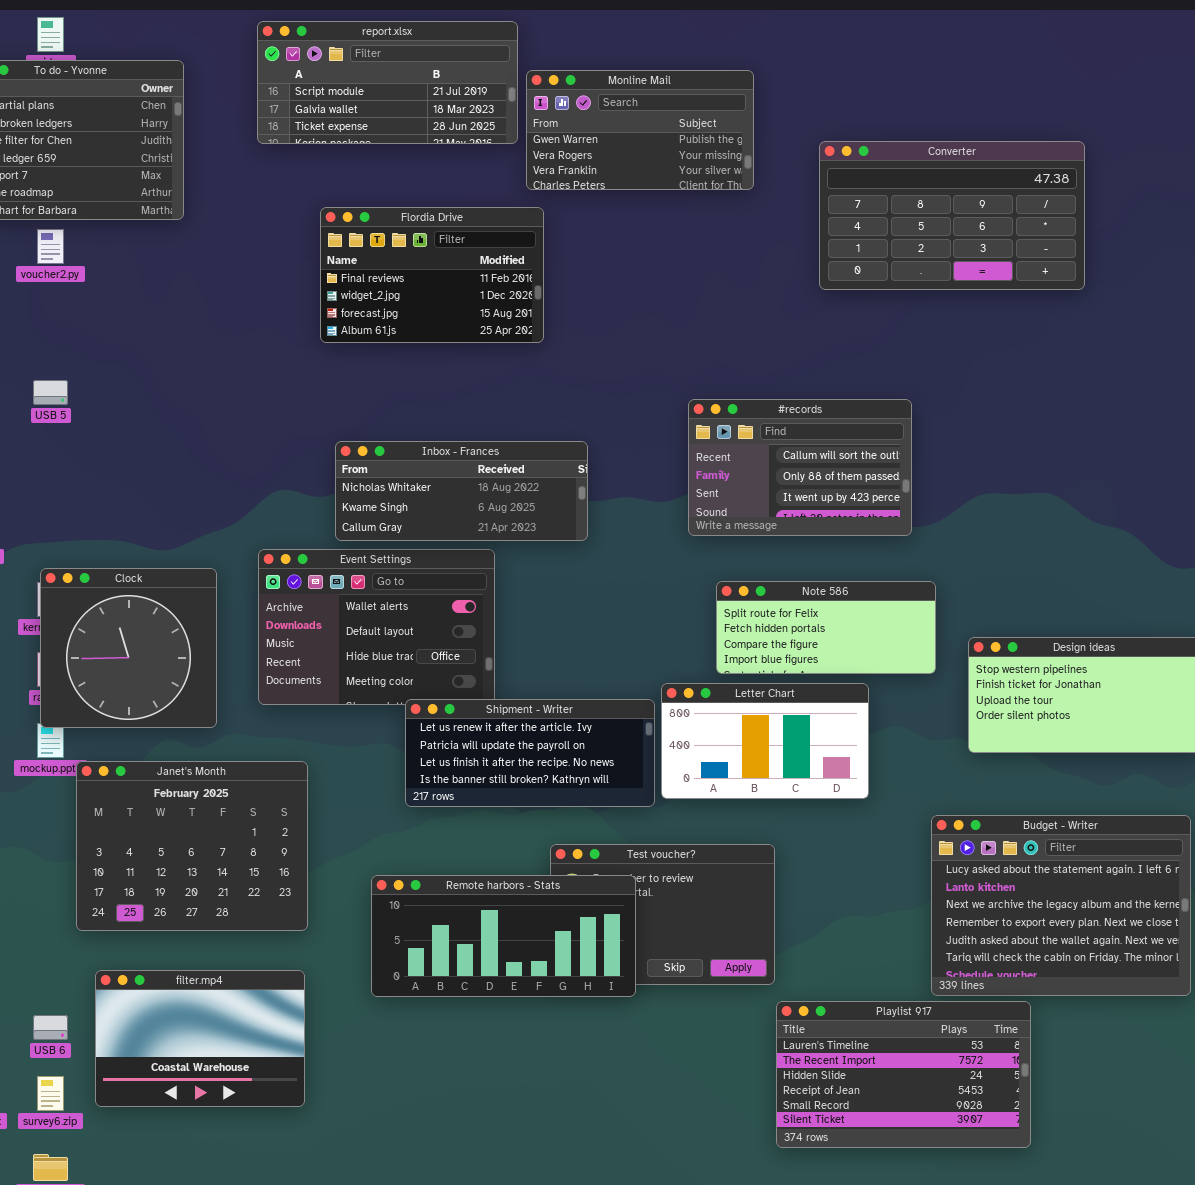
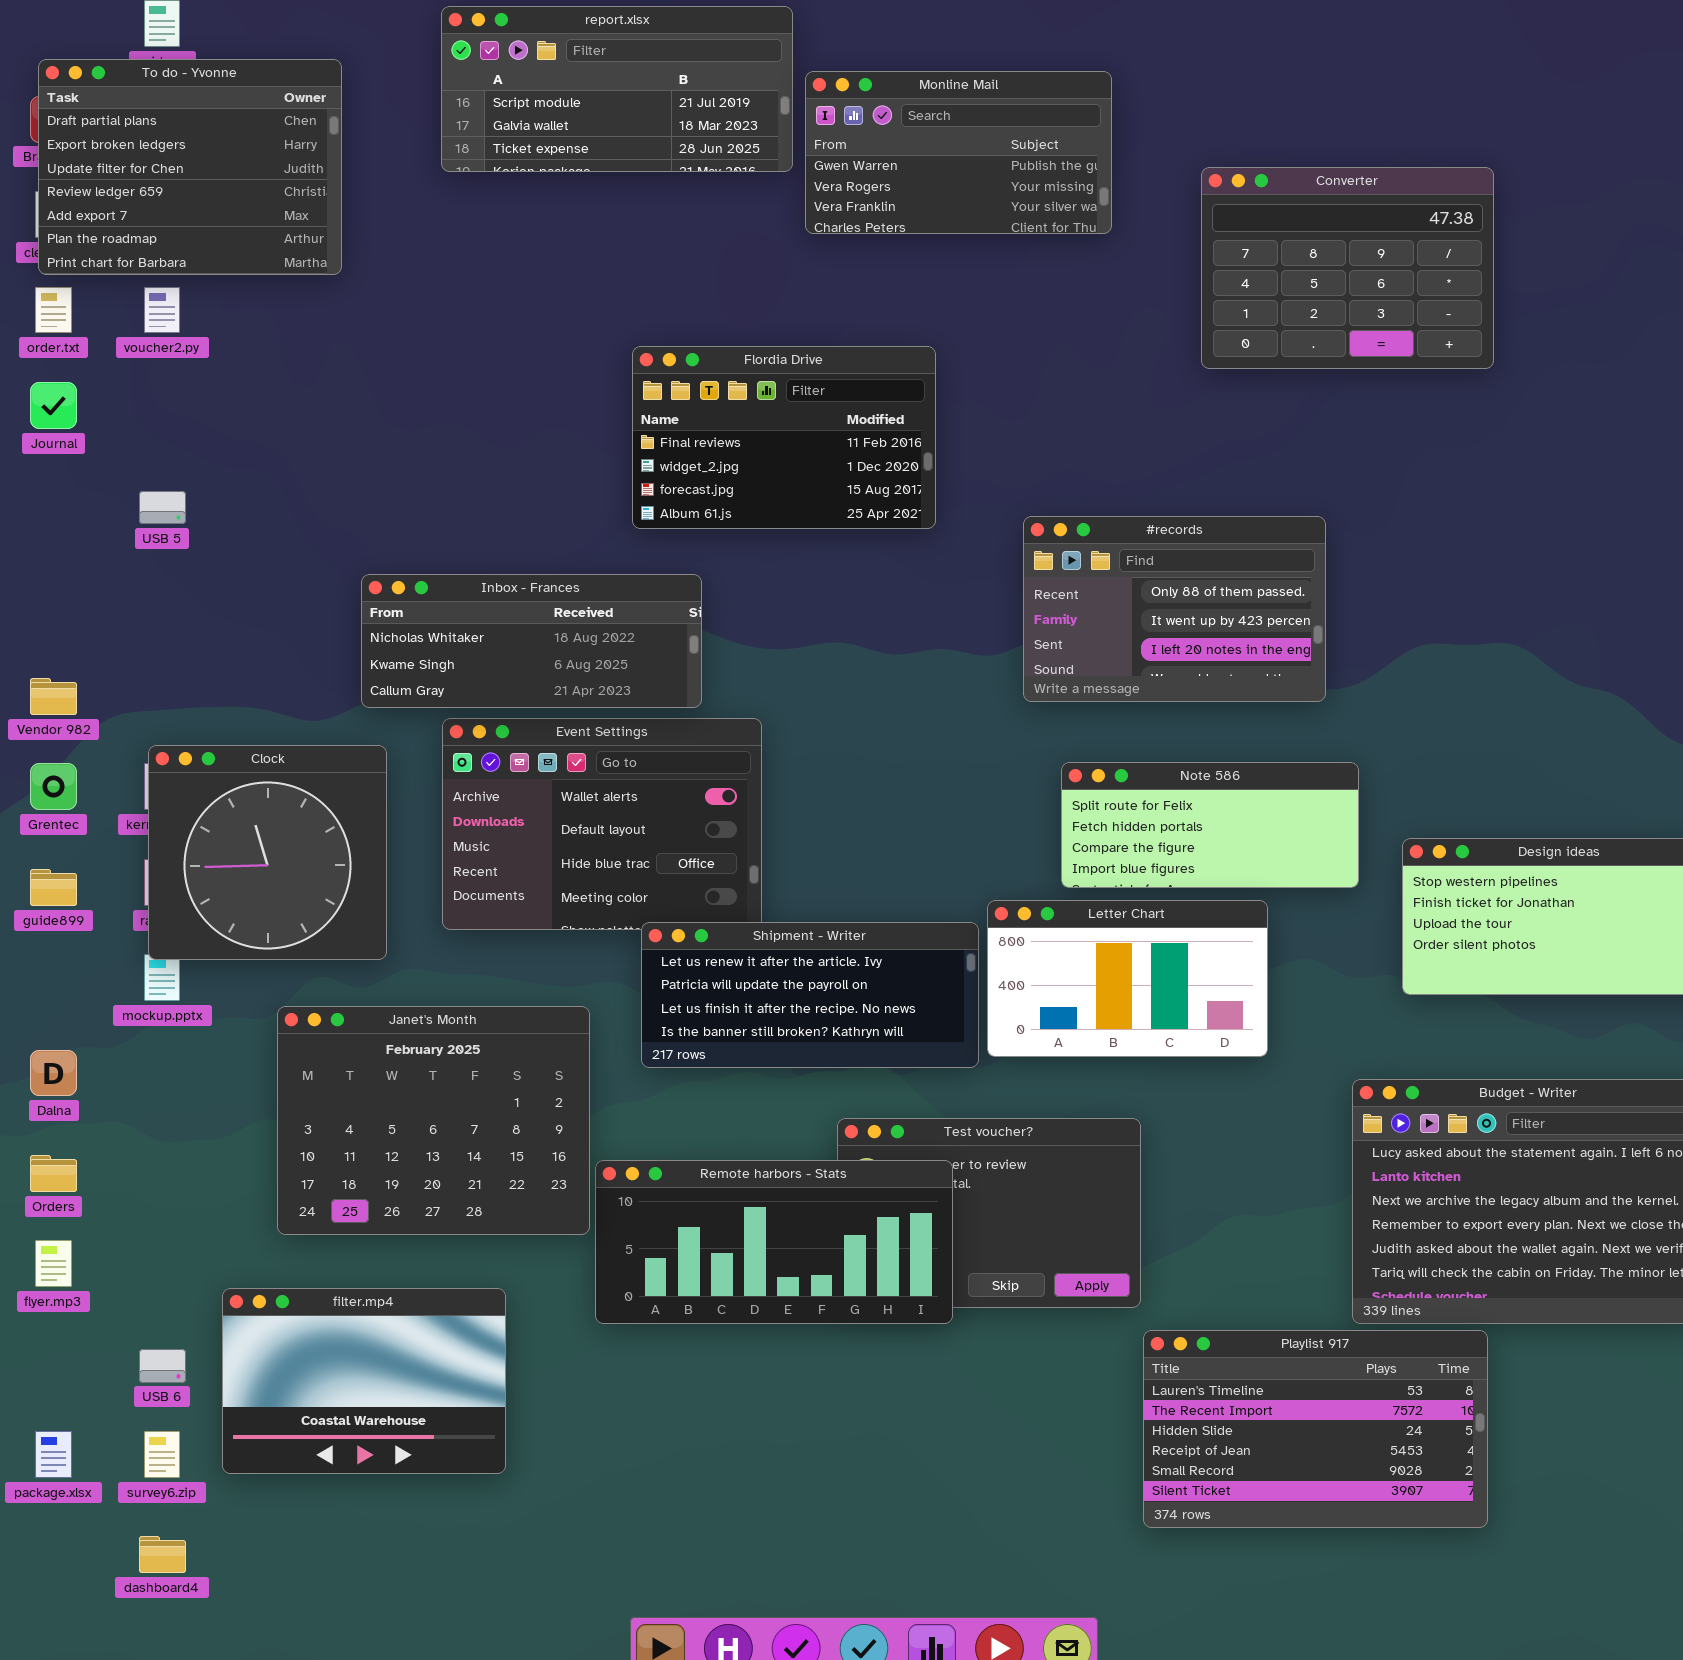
Converter: [819,141,1085,290] -> [1201,167,1494,369], resized
Flordia Drive: [320,207,544,343] -> [632,346,936,529], moved
#records: [688,399,912,536] -> [1023,516,1326,702], scrolled down 1 row
Inbox - Frances: [335,441,588,541] -> [361,574,702,708], moved
Janet's Month: [76,761,308,931] -> [277,1006,590,1235], moved

